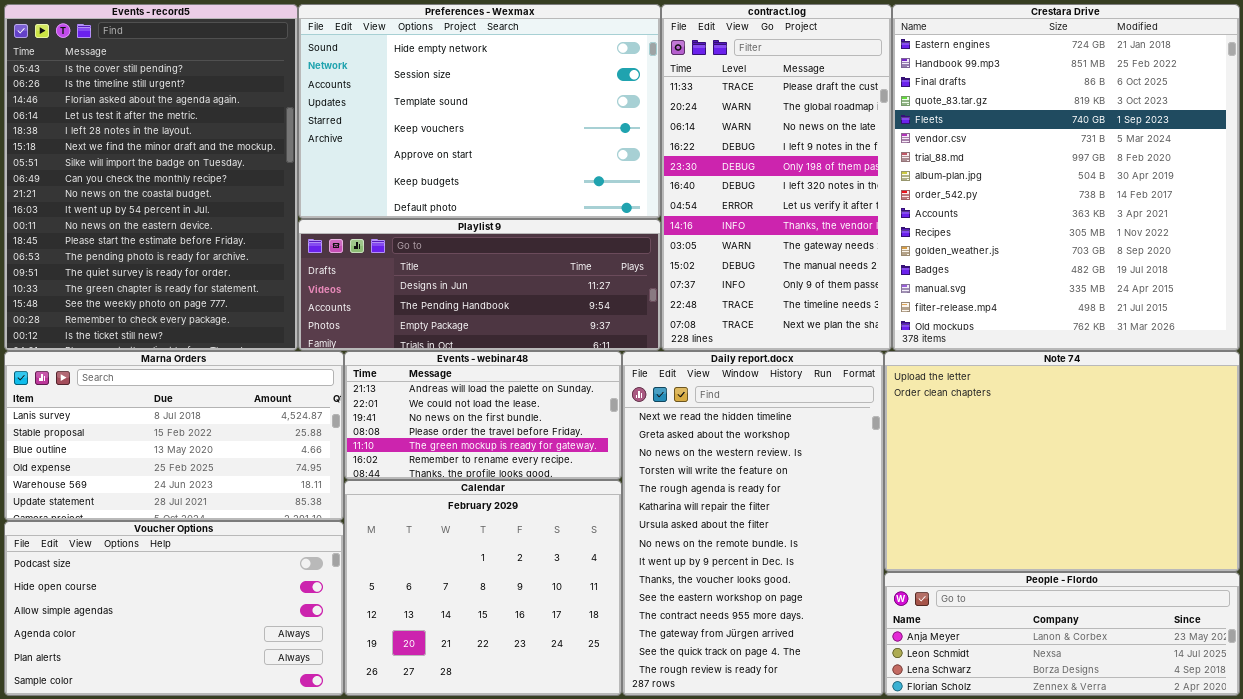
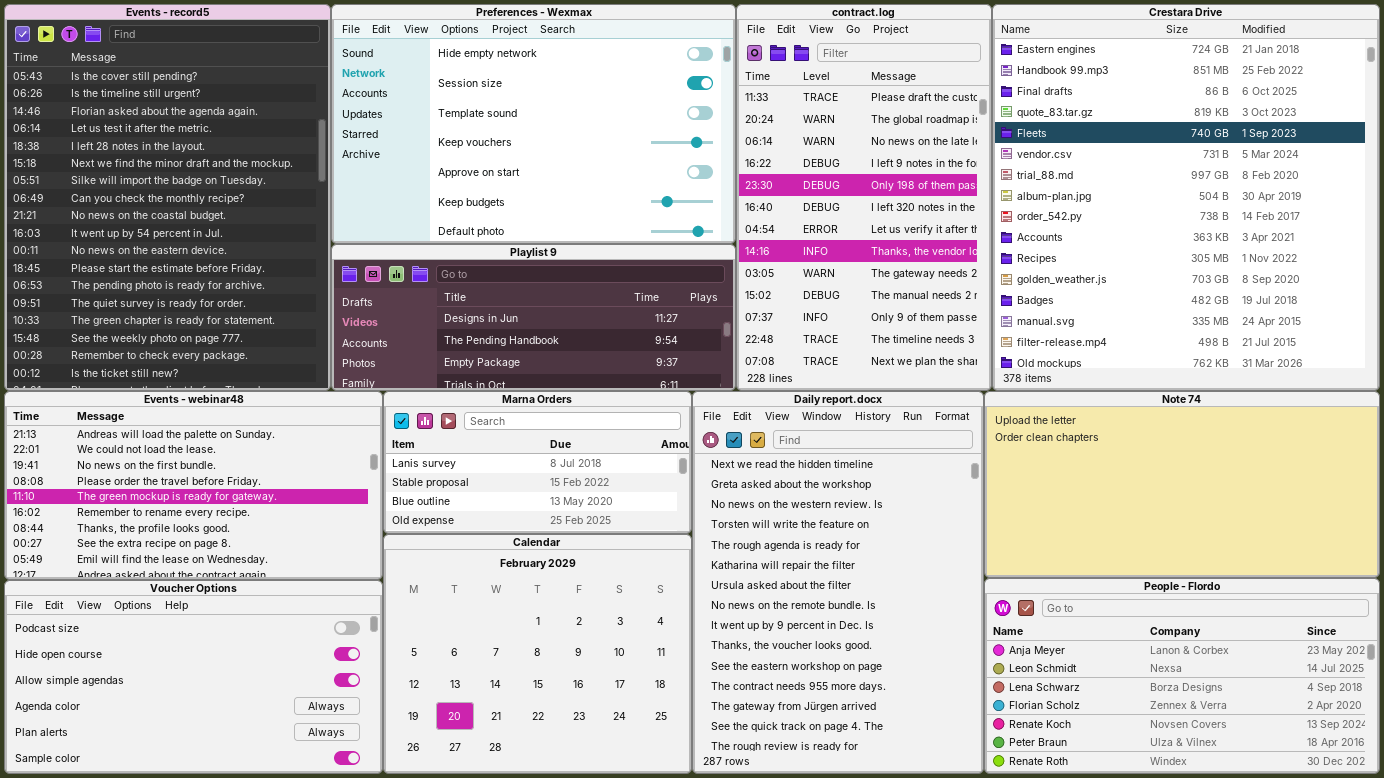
Marna Orders: [4,351,344,521] -> [383,391,692,534], moved, resized
Events - webinar48: [344,351,622,480] -> [4,391,383,580], moved, resized
Note 74: [884,351,1240,572] -> [984,391,1380,578], resized
People - Flordo: [884,572,1240,696] -> [984,578,1380,774], resized

